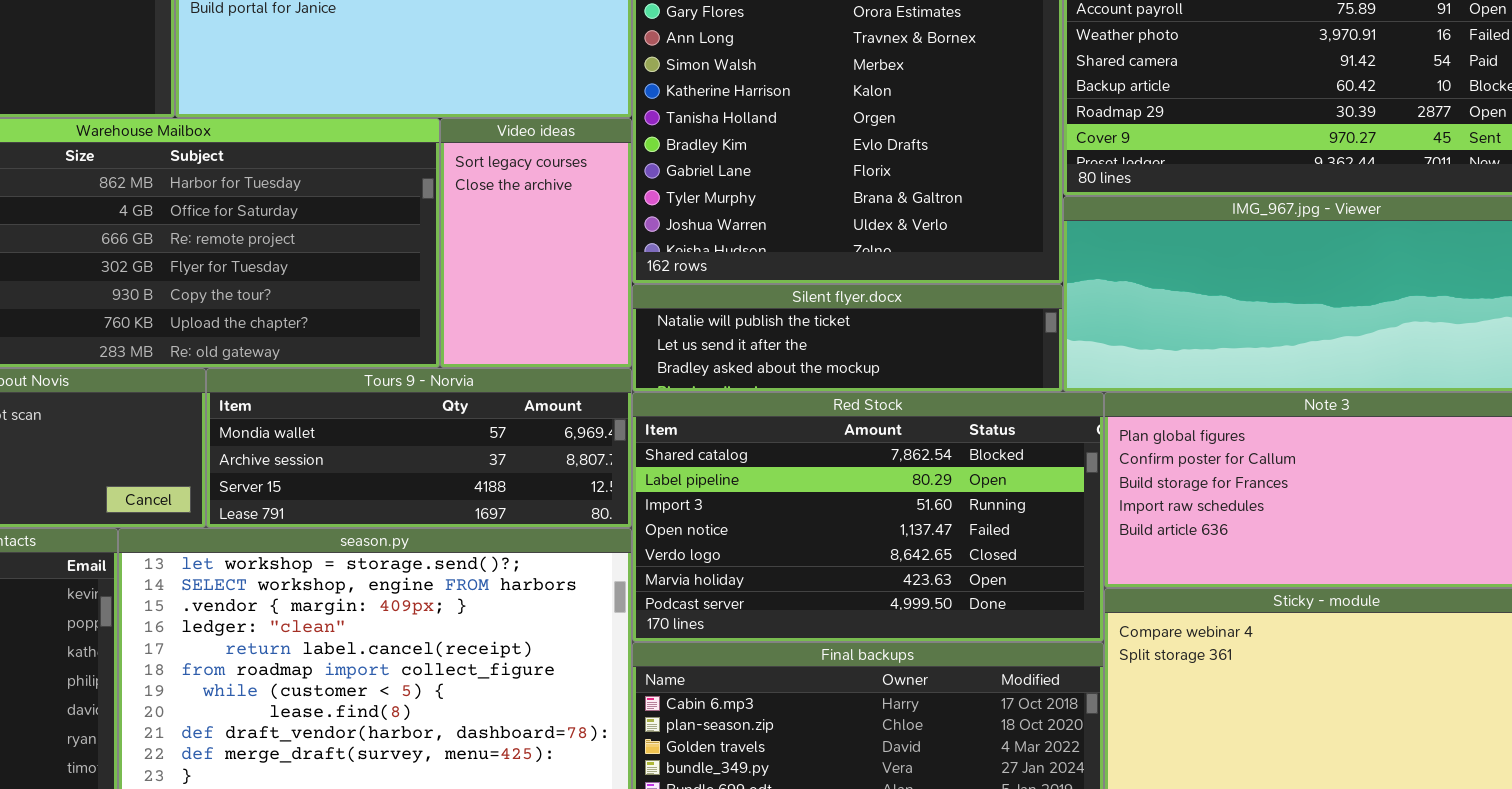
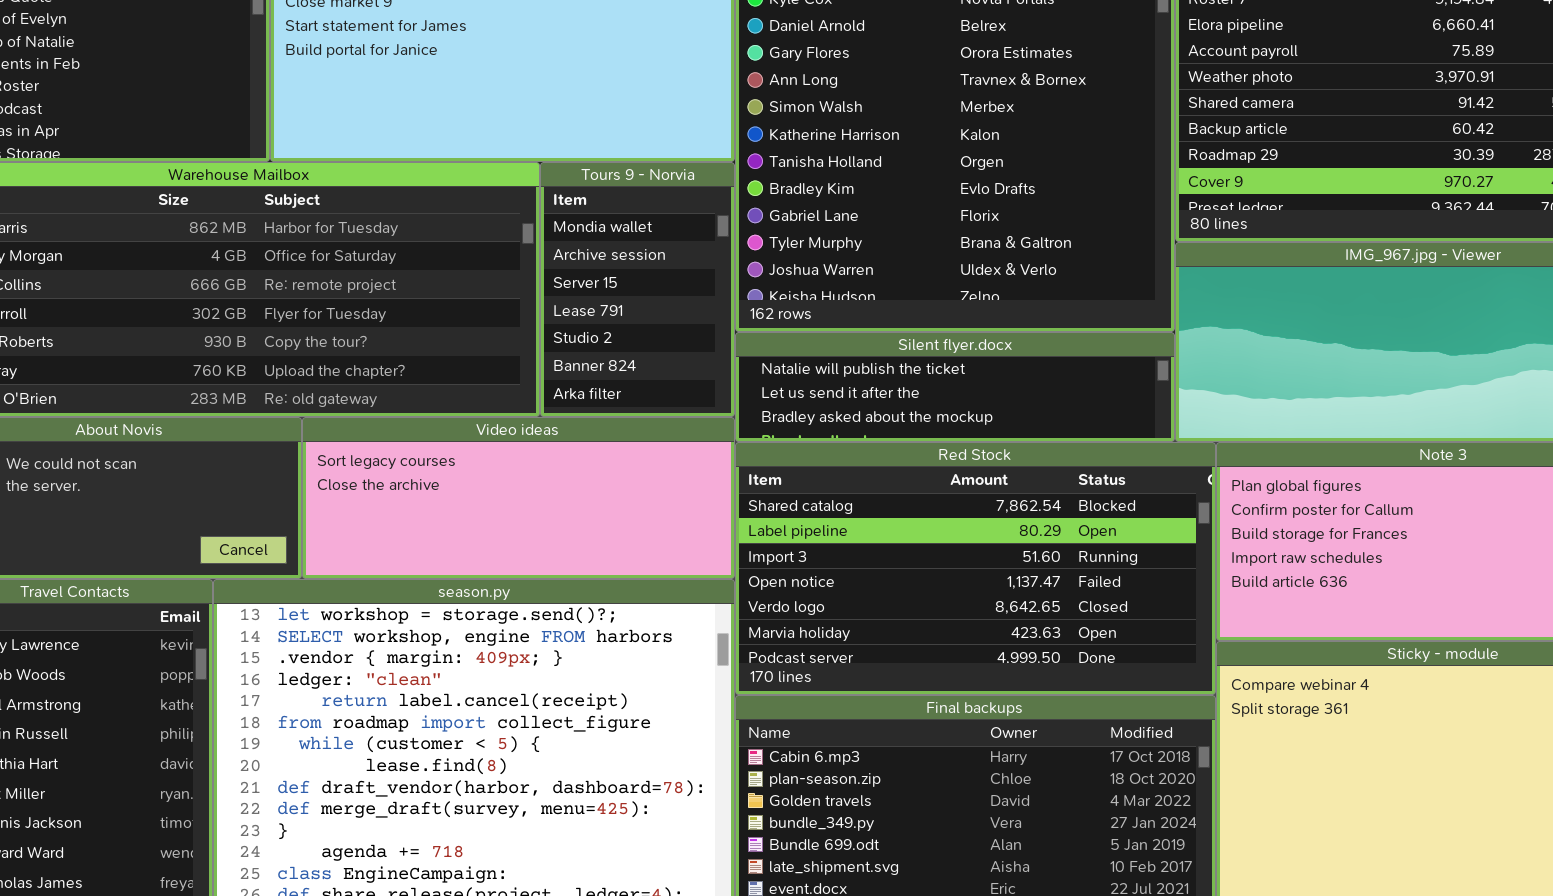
Video ideas: [440,118,632,368] -> [302,417,735,579], moved, resized
Tours 9 - Norvia: [206,368,632,528] -> [540,162,735,417], moved, resized

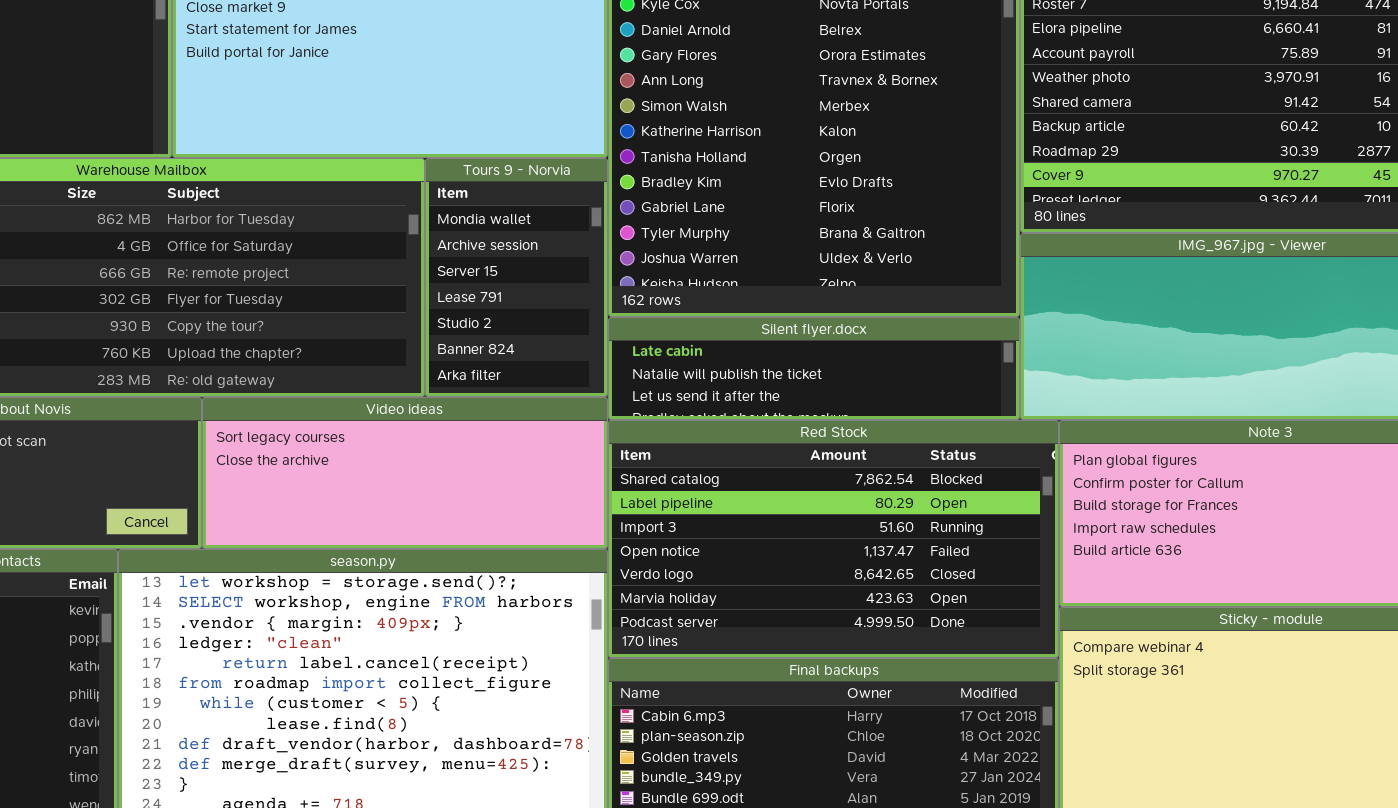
Silent flyer.docx: [735,332,1175,442] -> [608,317,1020,420], scrolled up 1 row

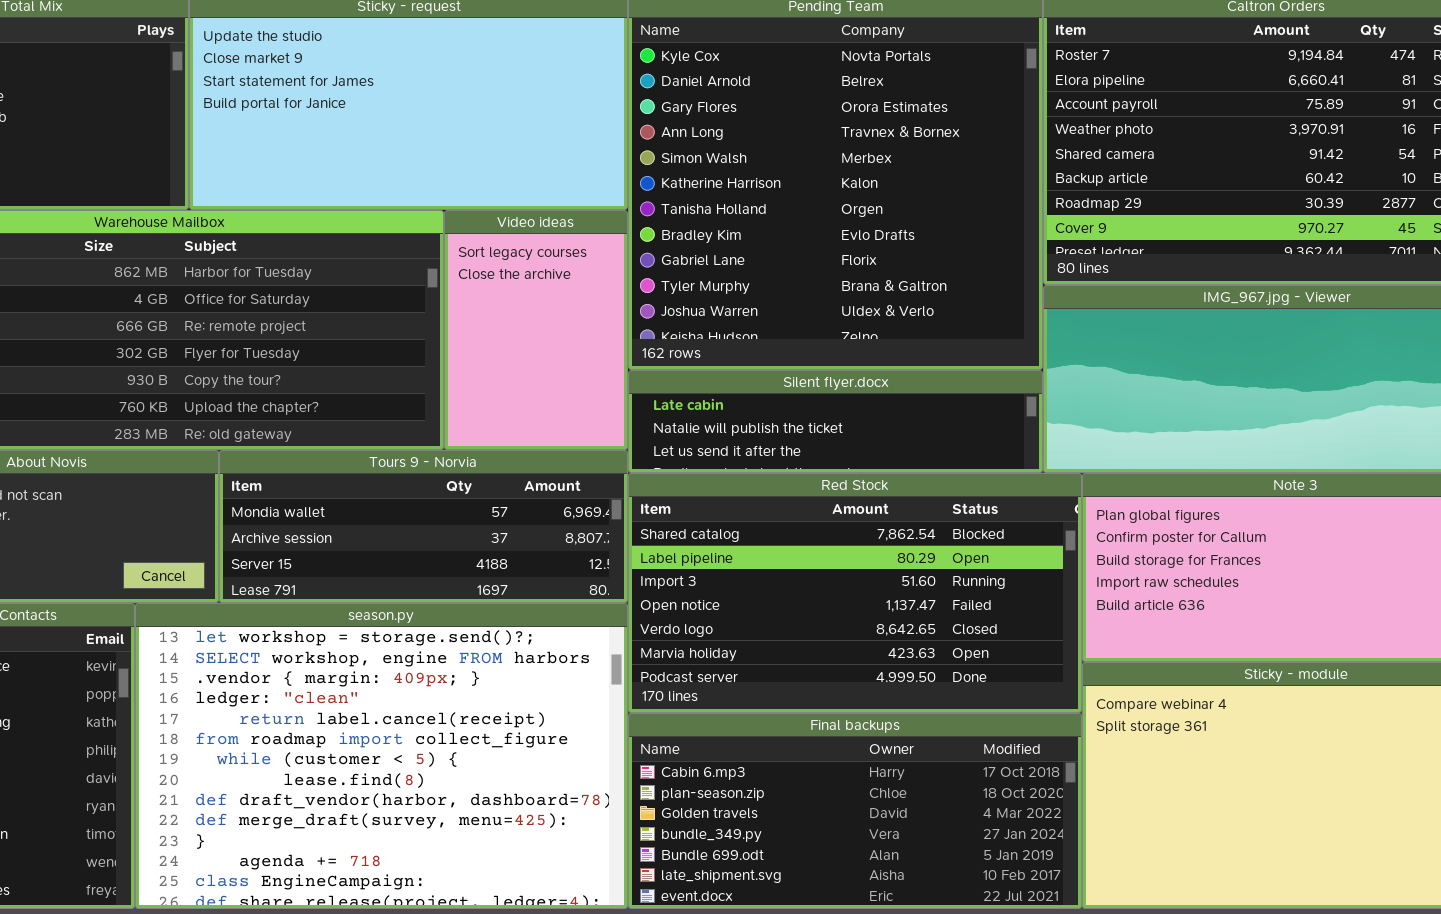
Tours 9 - Norvia: [425,158,608,397] -> [219,450,628,603], moved, resized
Video ideas: [202,397,608,549] -> [444,210,628,450], moved, resized

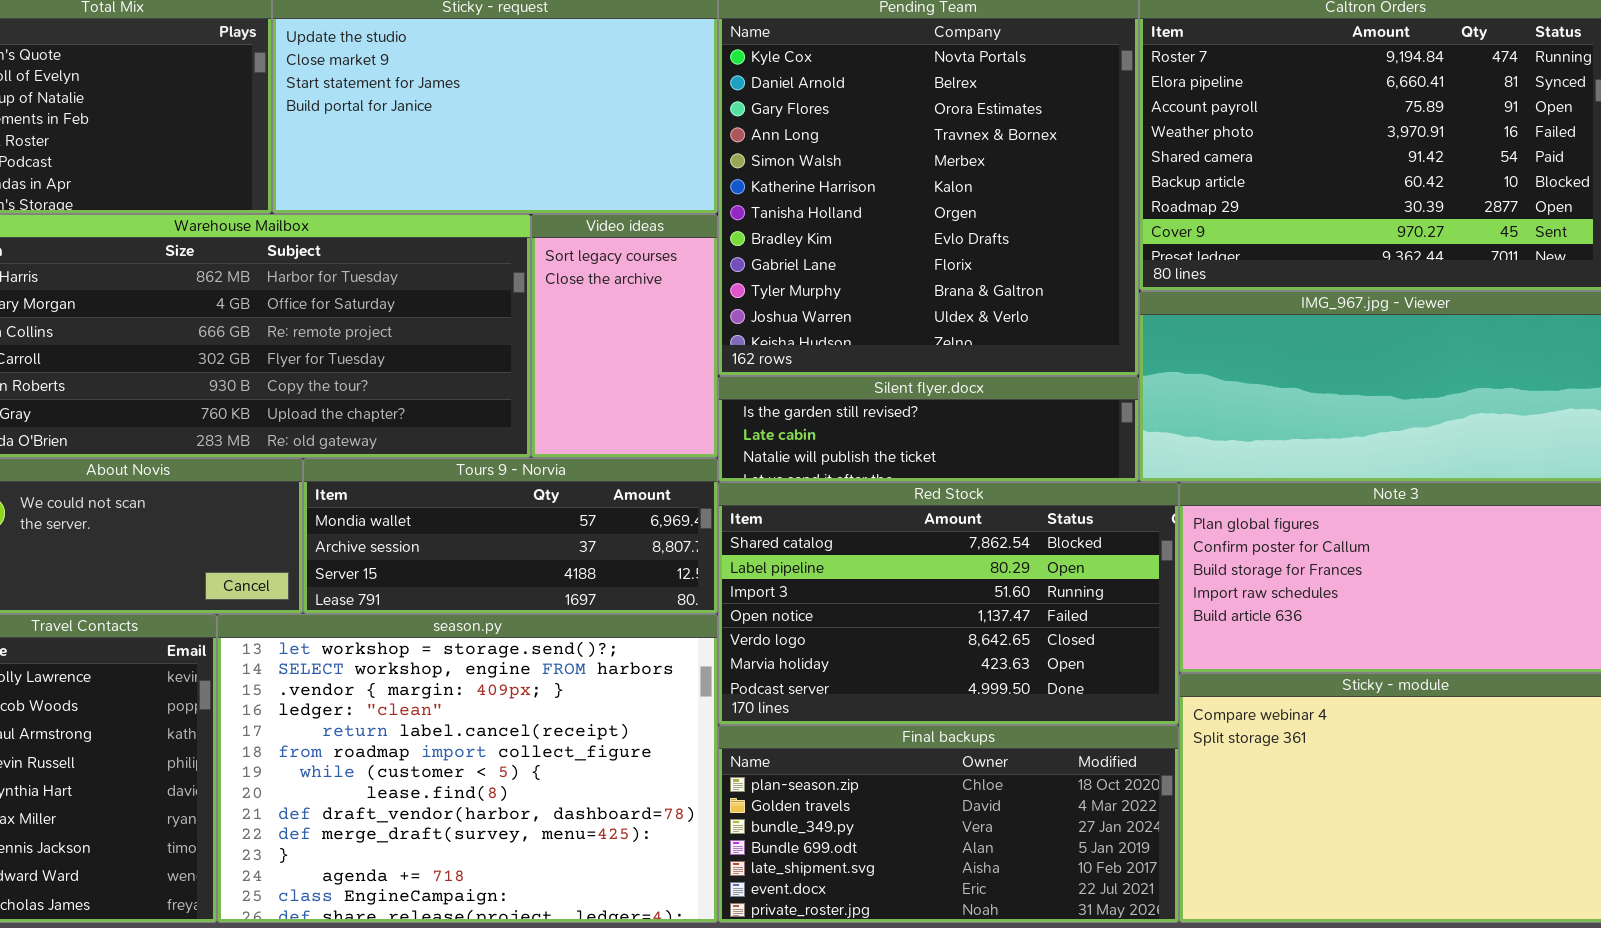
Silent flyer.docx: [628,370,1043,473] -> [718,376,1139,482], scrolled up 1 row
Final backups: [628,713,1082,909] -> [718,725,1179,923], scrolled down 1 row

